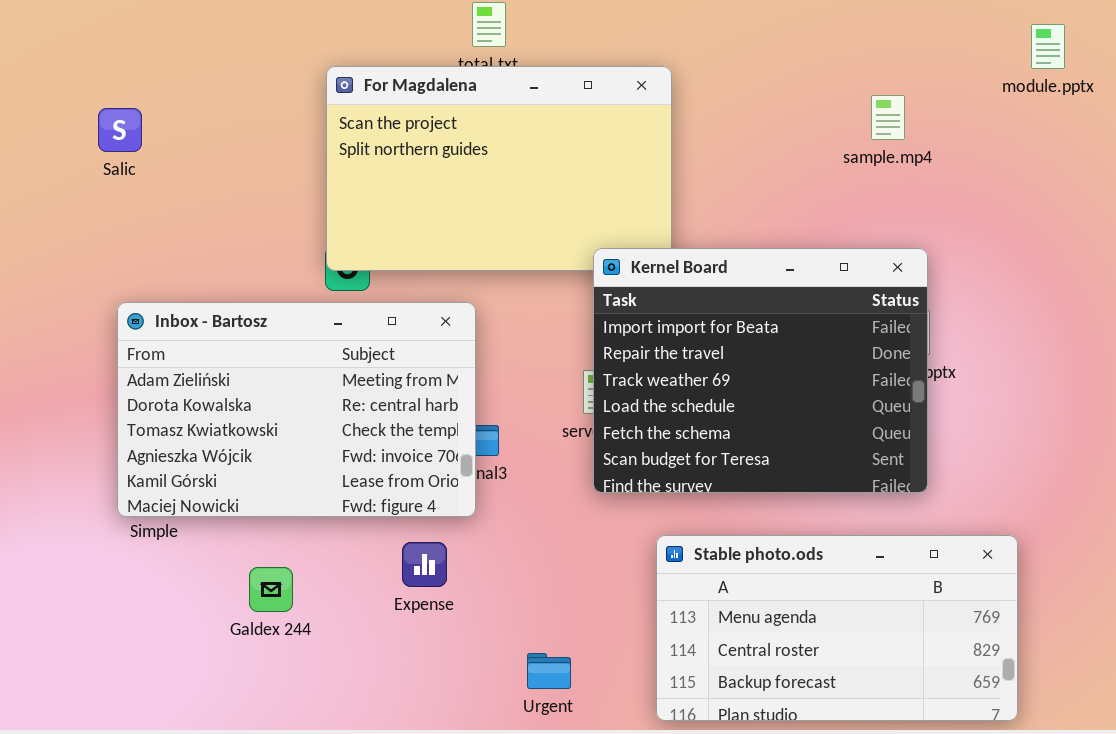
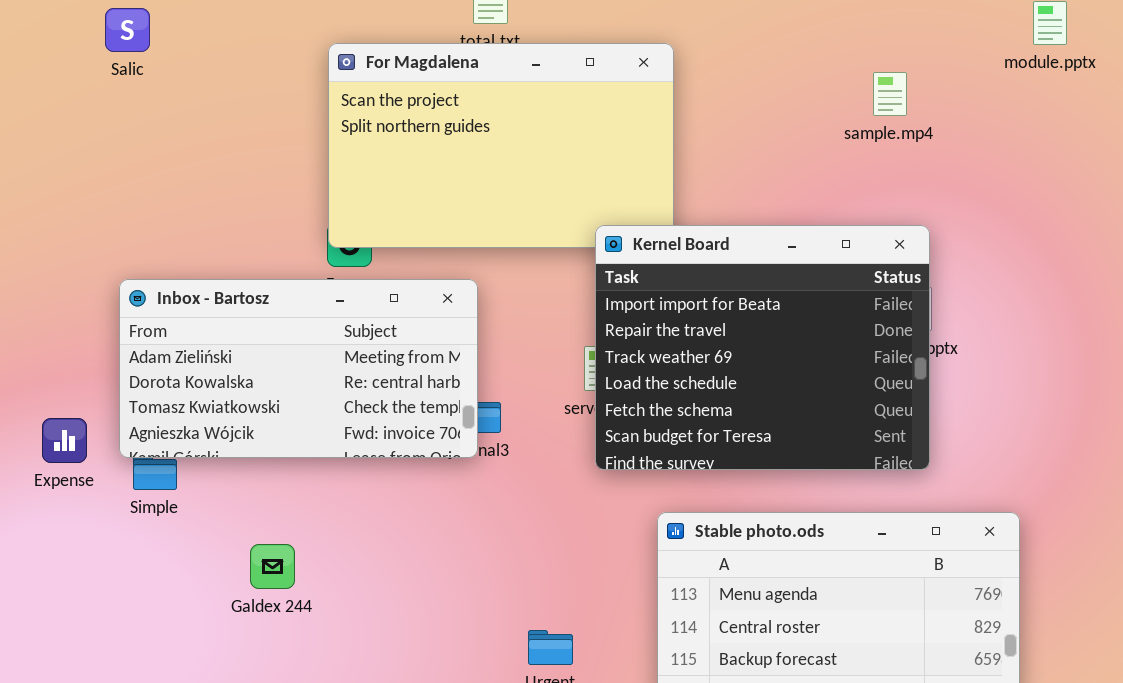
Salic: [98,108,142,152] -> [105,8,150,52], moved
Inbox - Bartosz: [117,302,476,517] -> [119,279,478,458], resized
Expense: [402,542,447,587] -> [42,418,87,463], moved

